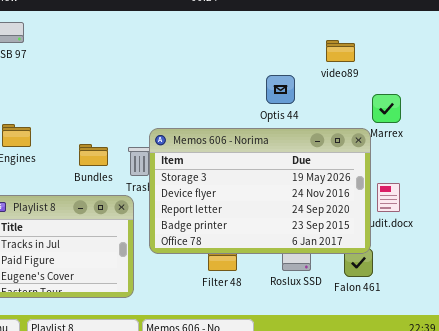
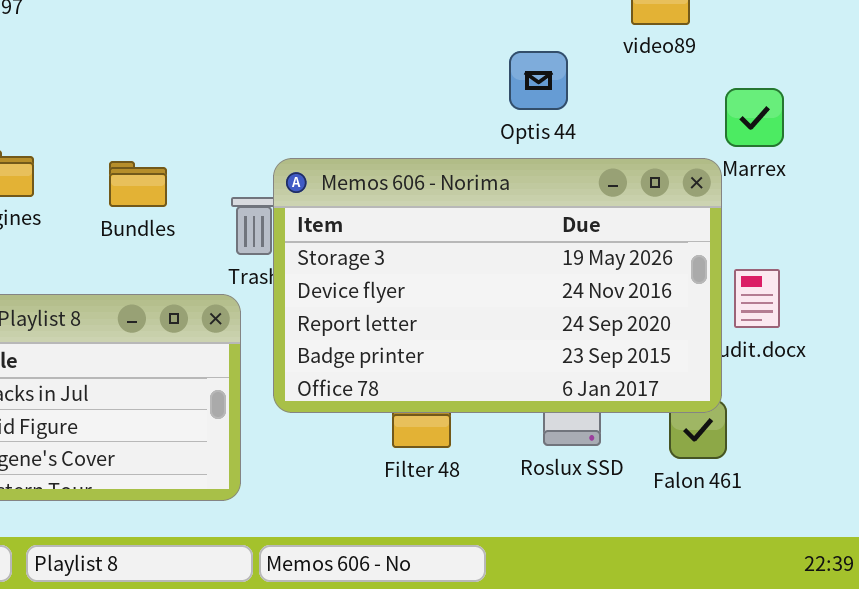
Bundles: [79,144,108,166] -> [109,161,167,207], moved

